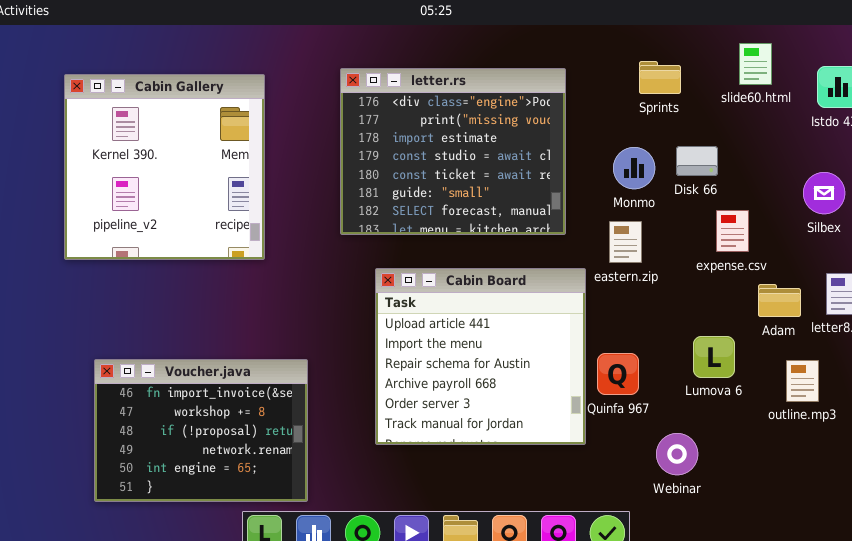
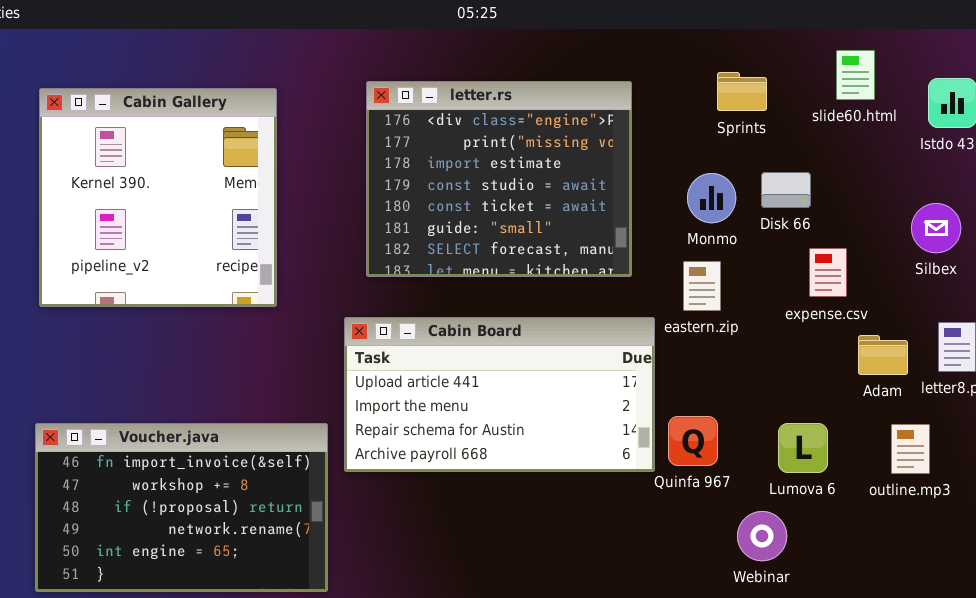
Cabin Board: [375,268,586,445] -> [344,317,655,472], resized
Lumova 6: [693,336,735,378] -> [778,423,828,473], moved
Voucher.java: [94,359,308,502] -> [35,423,328,592], resized

